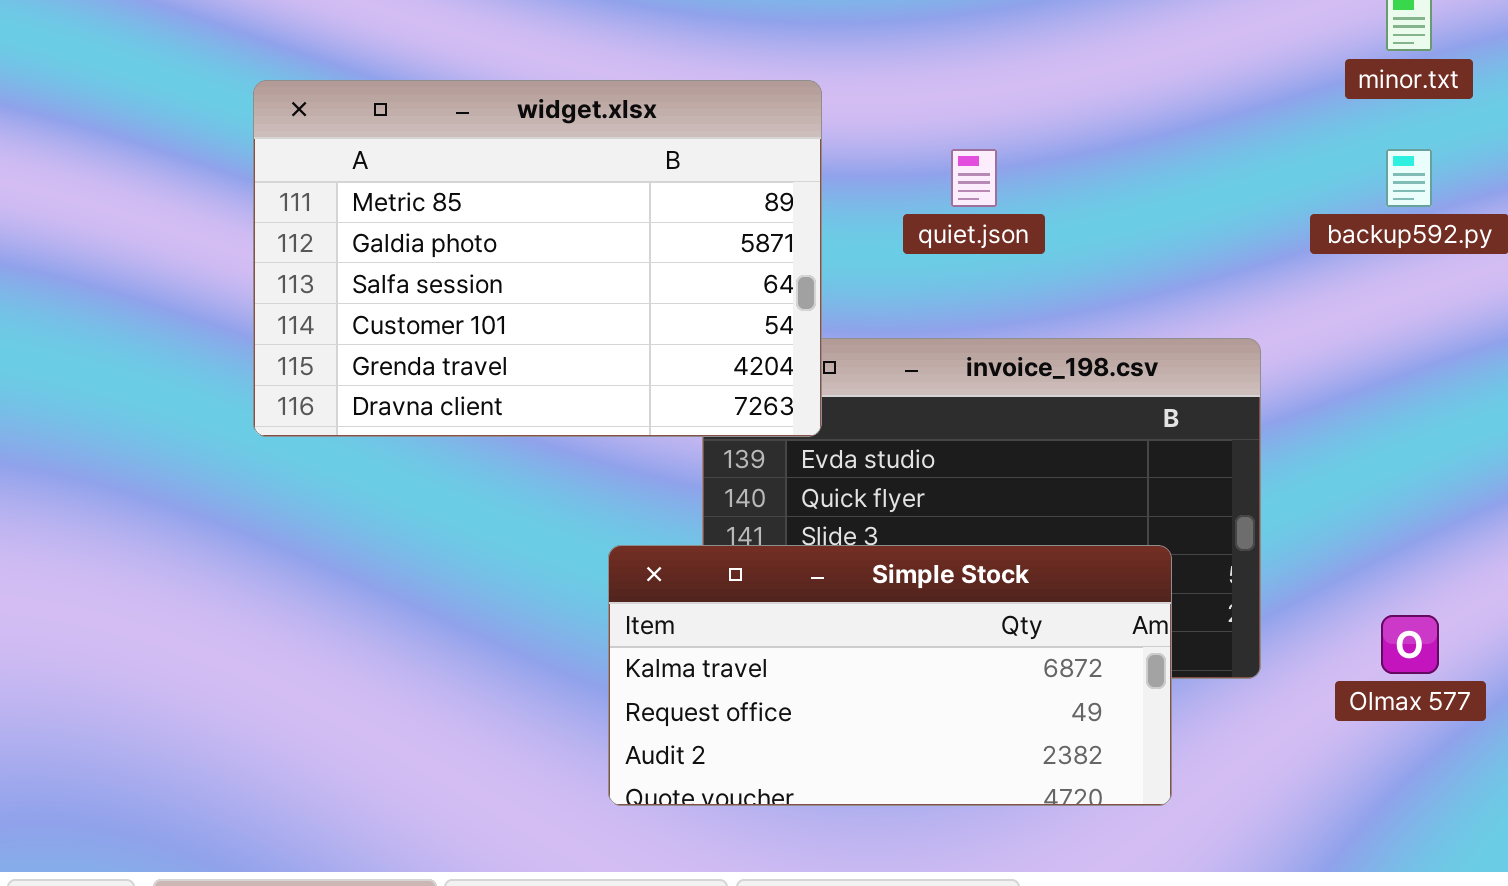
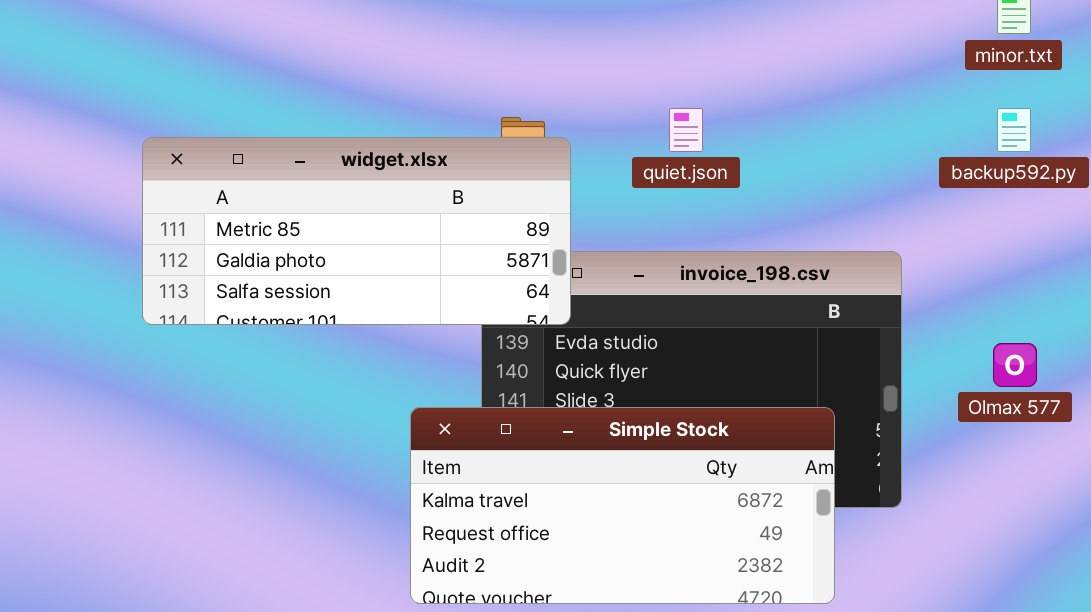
widget.xlsx: [253,80,822,437] -> [142,137,571,325], resized
Olmax 577: [1381,615,1439,674] -> [993,343,1037,387], moved

